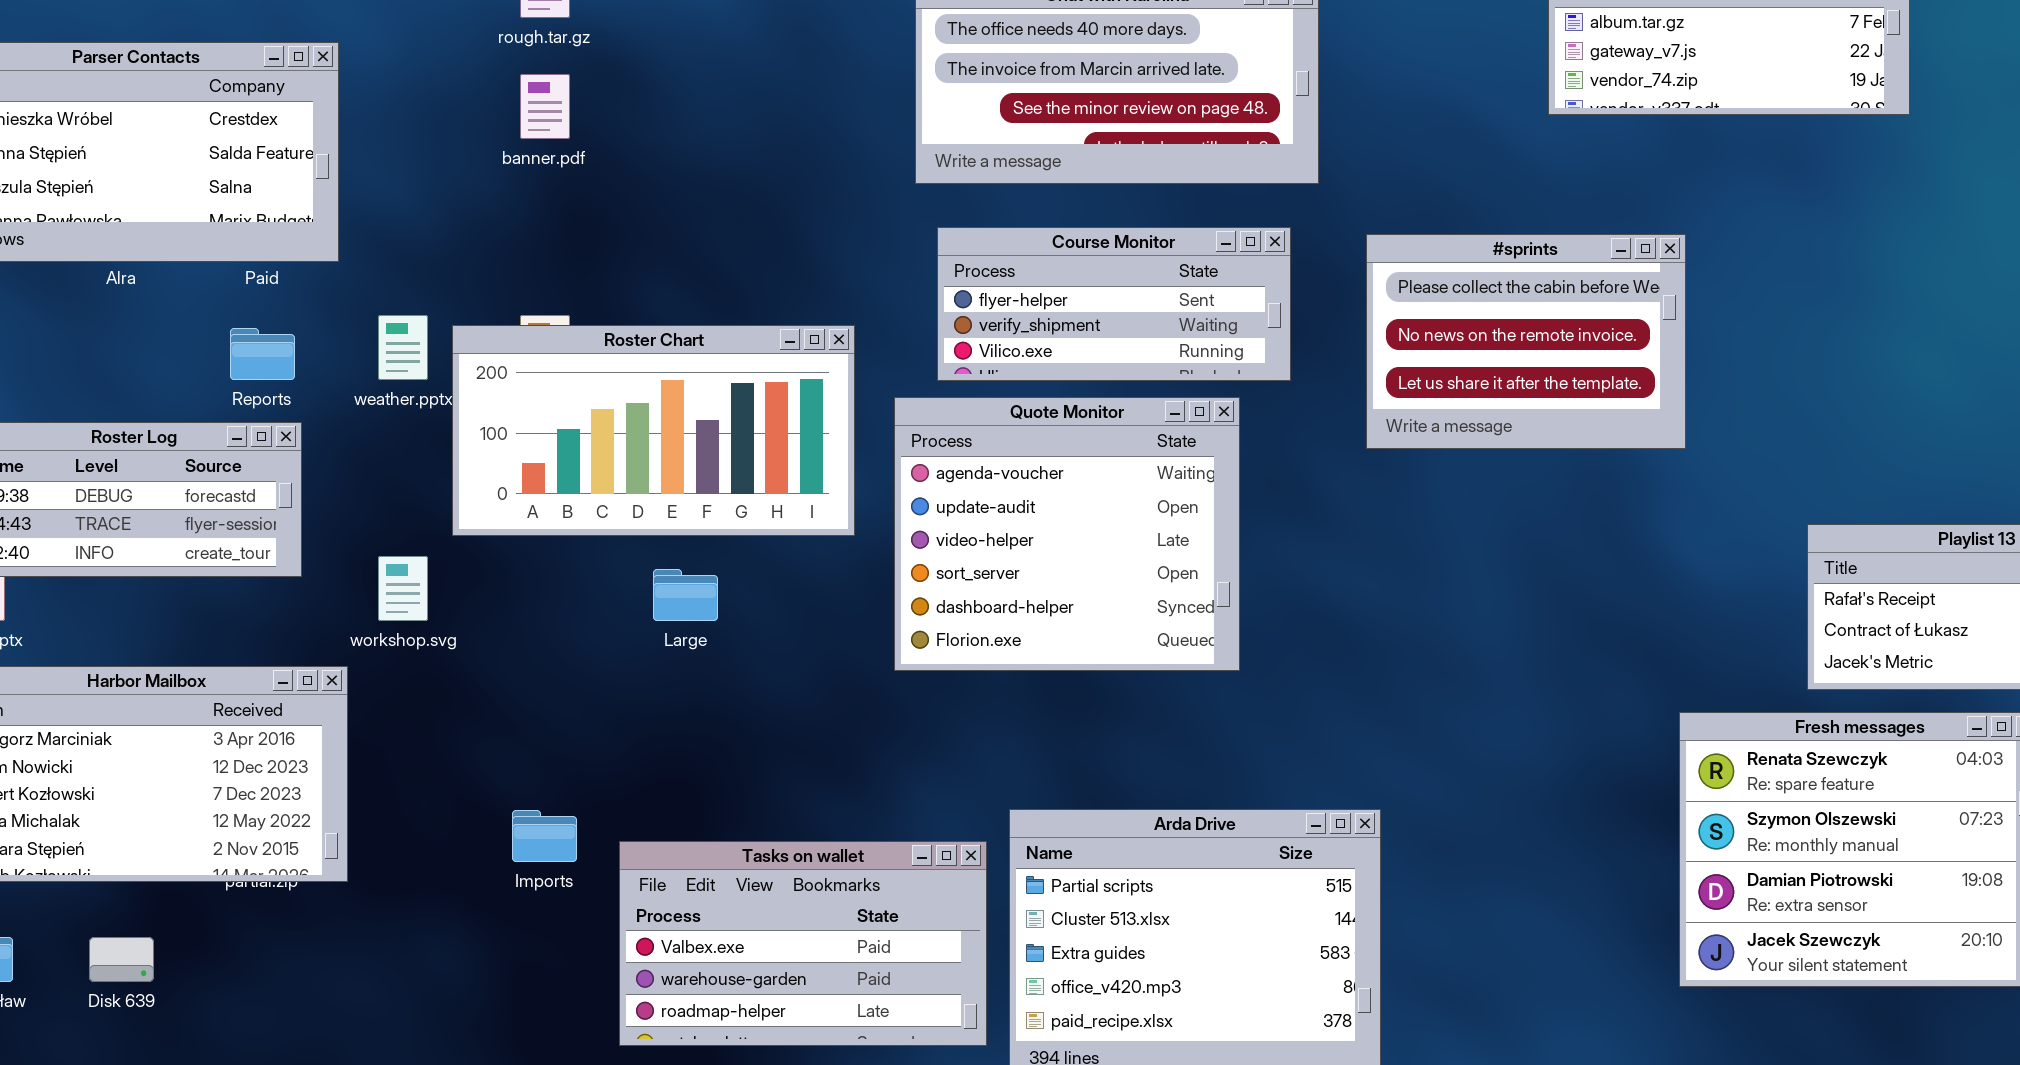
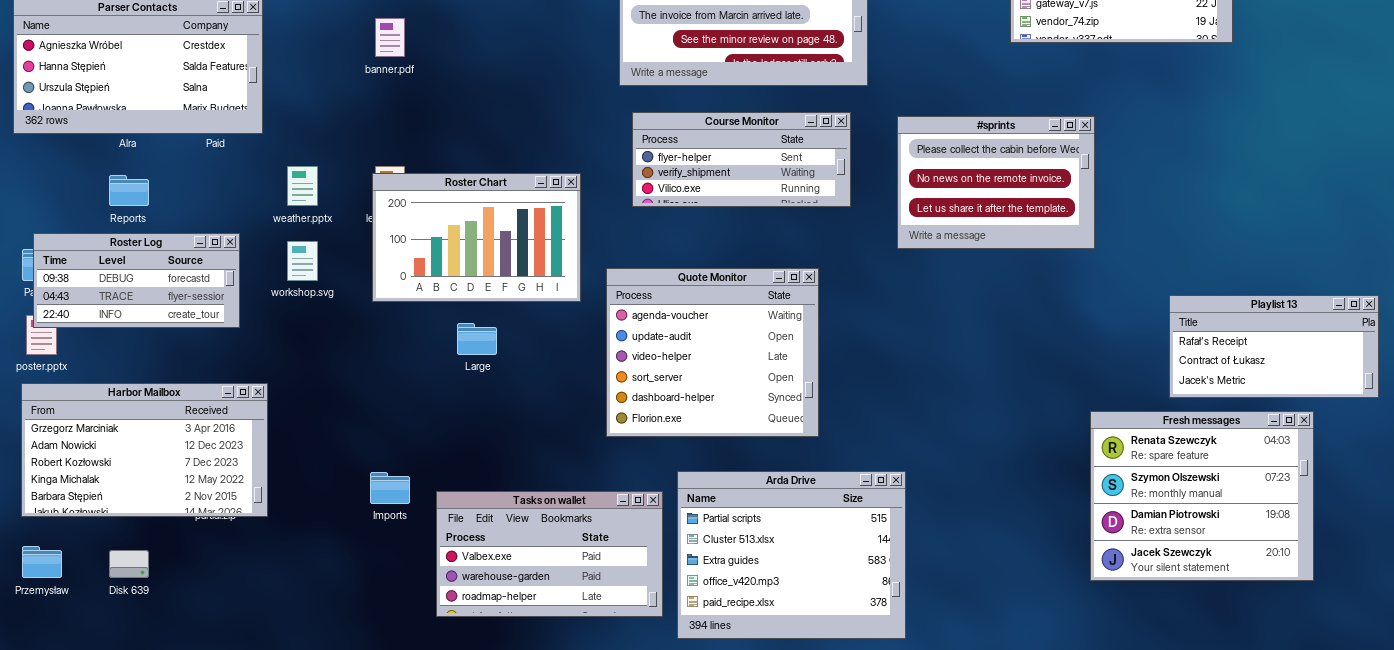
Roster Chart: [452,325,855,536] -> [372,173,581,302], resized
Reports: [230,328,295,380] -> [109,175,149,206], moved
Quote Monitor: [894,397,1240,671] -> [606,268,819,437], moved
workshop.svg: [378,556,428,621] -> [287,241,318,281], moved

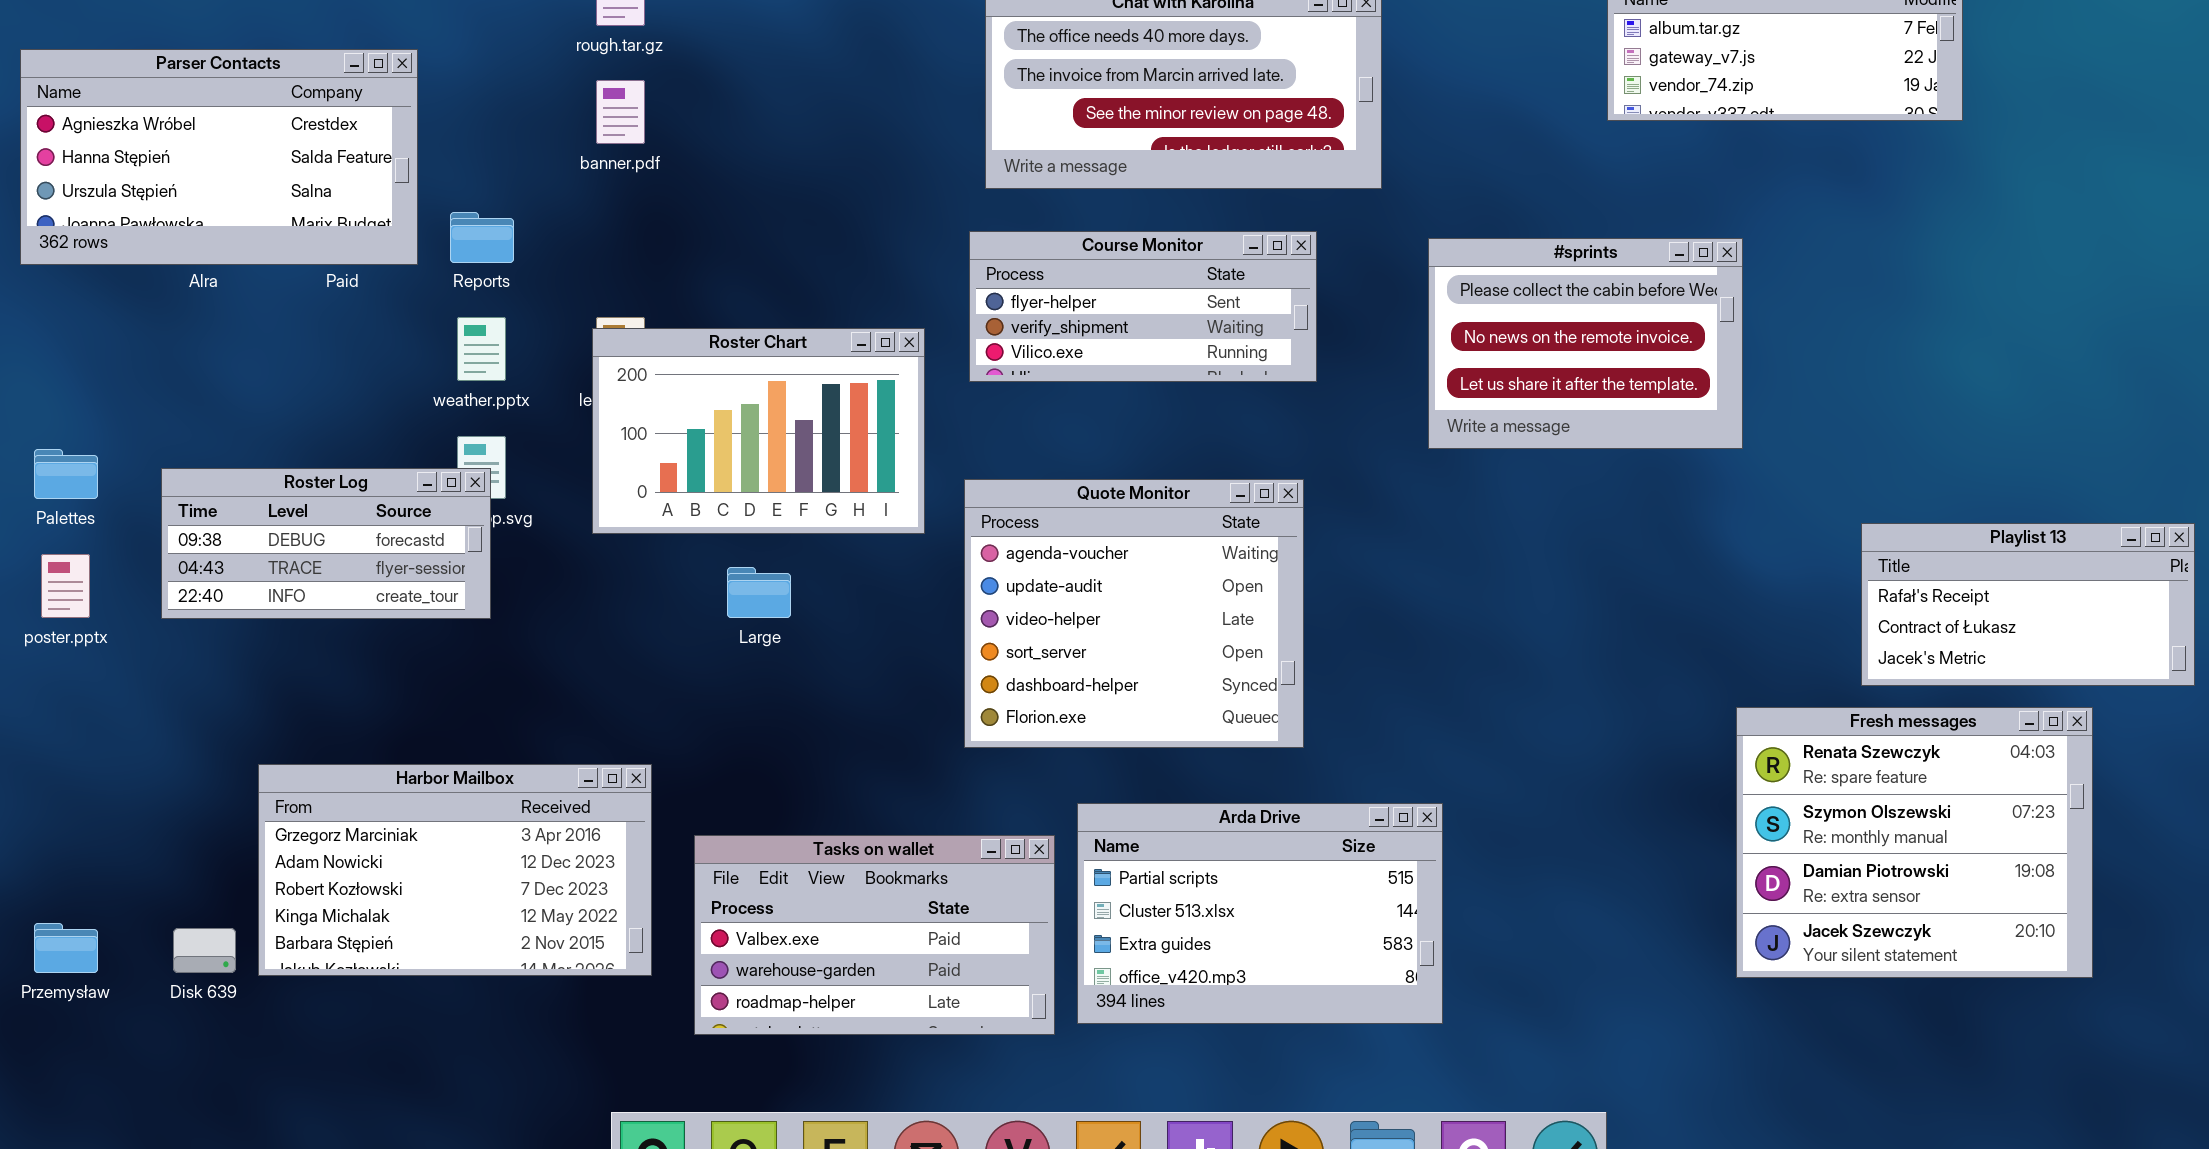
Course Monitor: [632,112,851,207] -> [969,231,1317,382], moved
Reports: [109,175,149,206] -> [450,212,514,263], moved
Roster Log: [33,233,240,328] -> [161,468,491,619], moved
Harbor Mailbox: [21,383,268,517] -> [258,764,652,976], moved
Arda Drive: [677,471,906,639] -> [1077,803,1443,1024], resized

